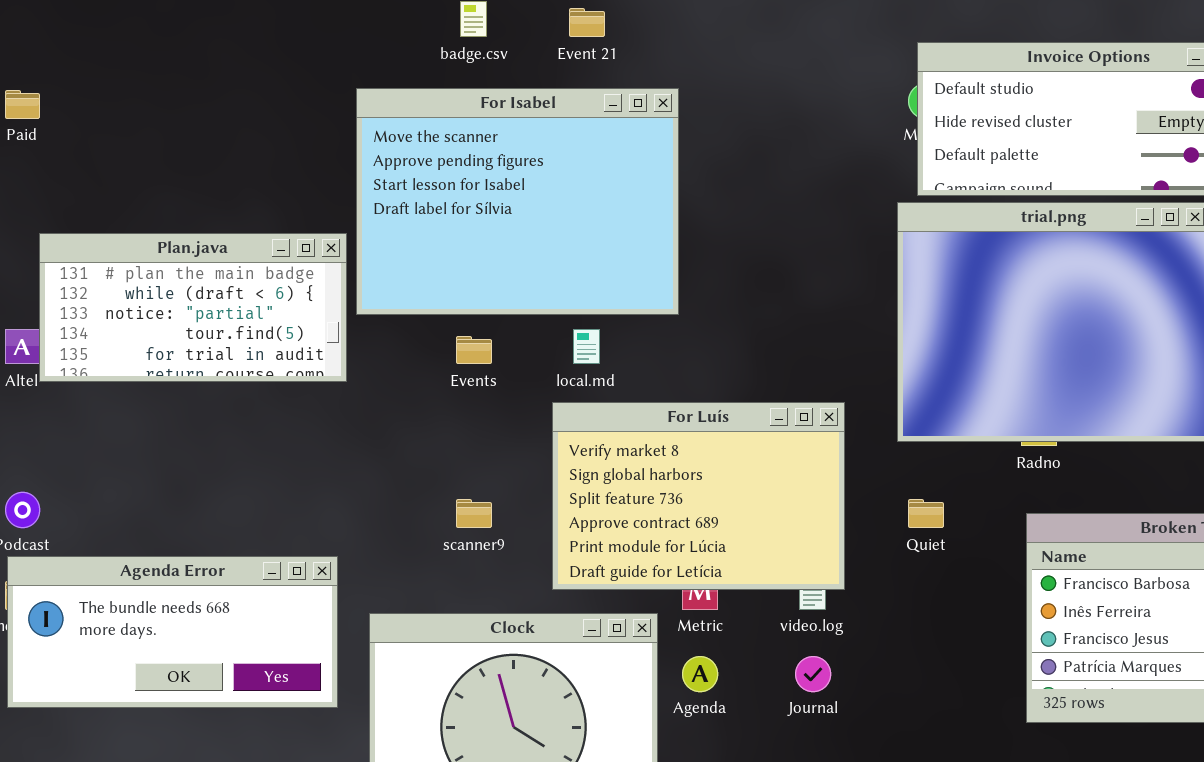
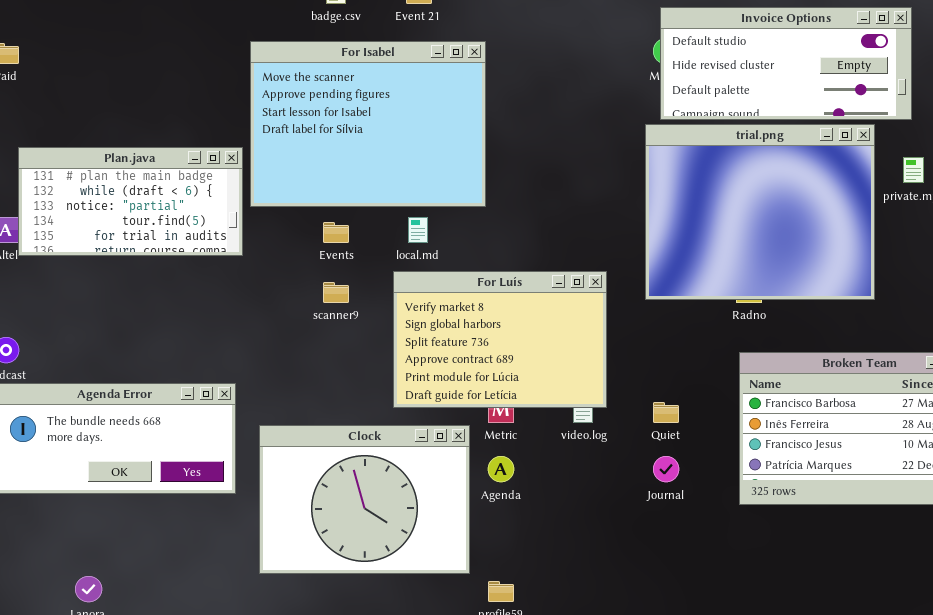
scanner9: [456,499,492,528] -> [323,282,349,303], moved
Quiet: [908,499,944,528] -> [653,402,679,423], moved
Journal: [795,656,831,692] -> [653,456,679,482], moved

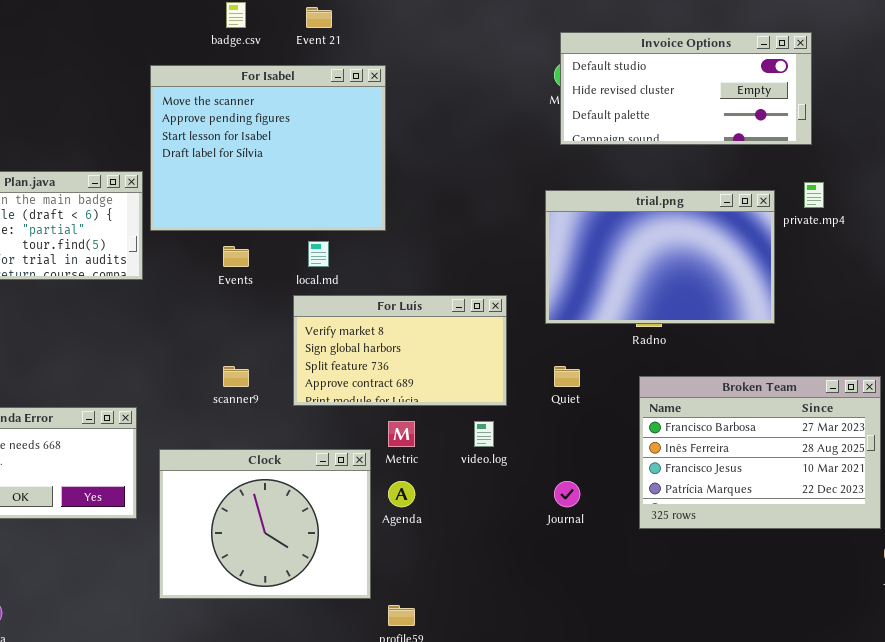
trial.png: [645,124,875,300] -> [545,190,775,324], resized
For Luís: [393,271,607,408] -> [293,295,507,406], resized
scanner9: [323,282,349,303] -> [223,366,249,387], moved
Quiet: [653,402,679,423] -> [554,366,580,387], moved

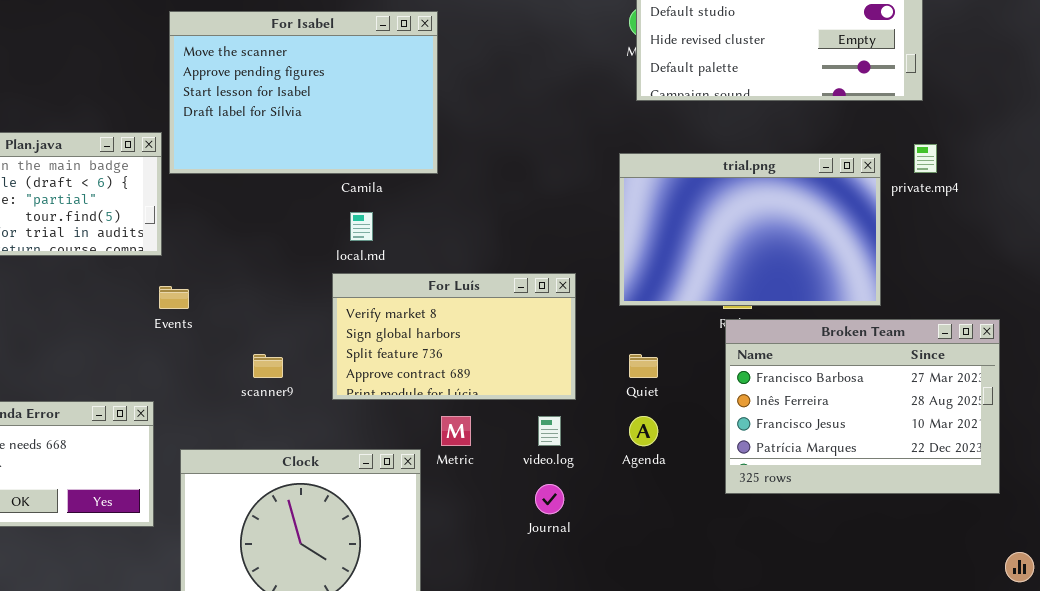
For Isabel: [150,65,386,231] -> [169,11,438,174], resized
Events: [223,246,249,267] -> [159,286,189,309], moved
Broken Team: [639,376,881,529] -> [725,319,1000,494], moved
Agenda: [388,481,415,507] -> [629,416,658,446], moved
Journal: [554,481,580,507] -> [535,484,564,514], moved

